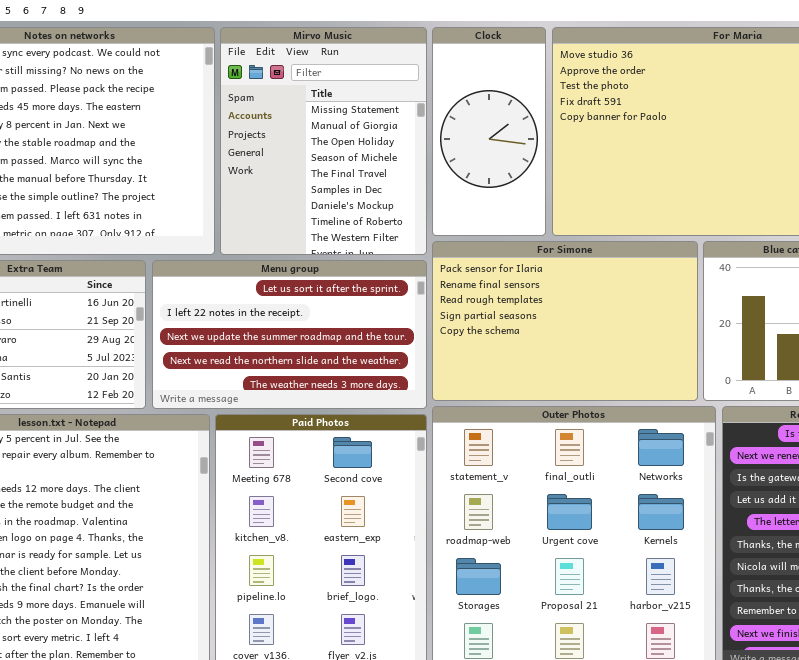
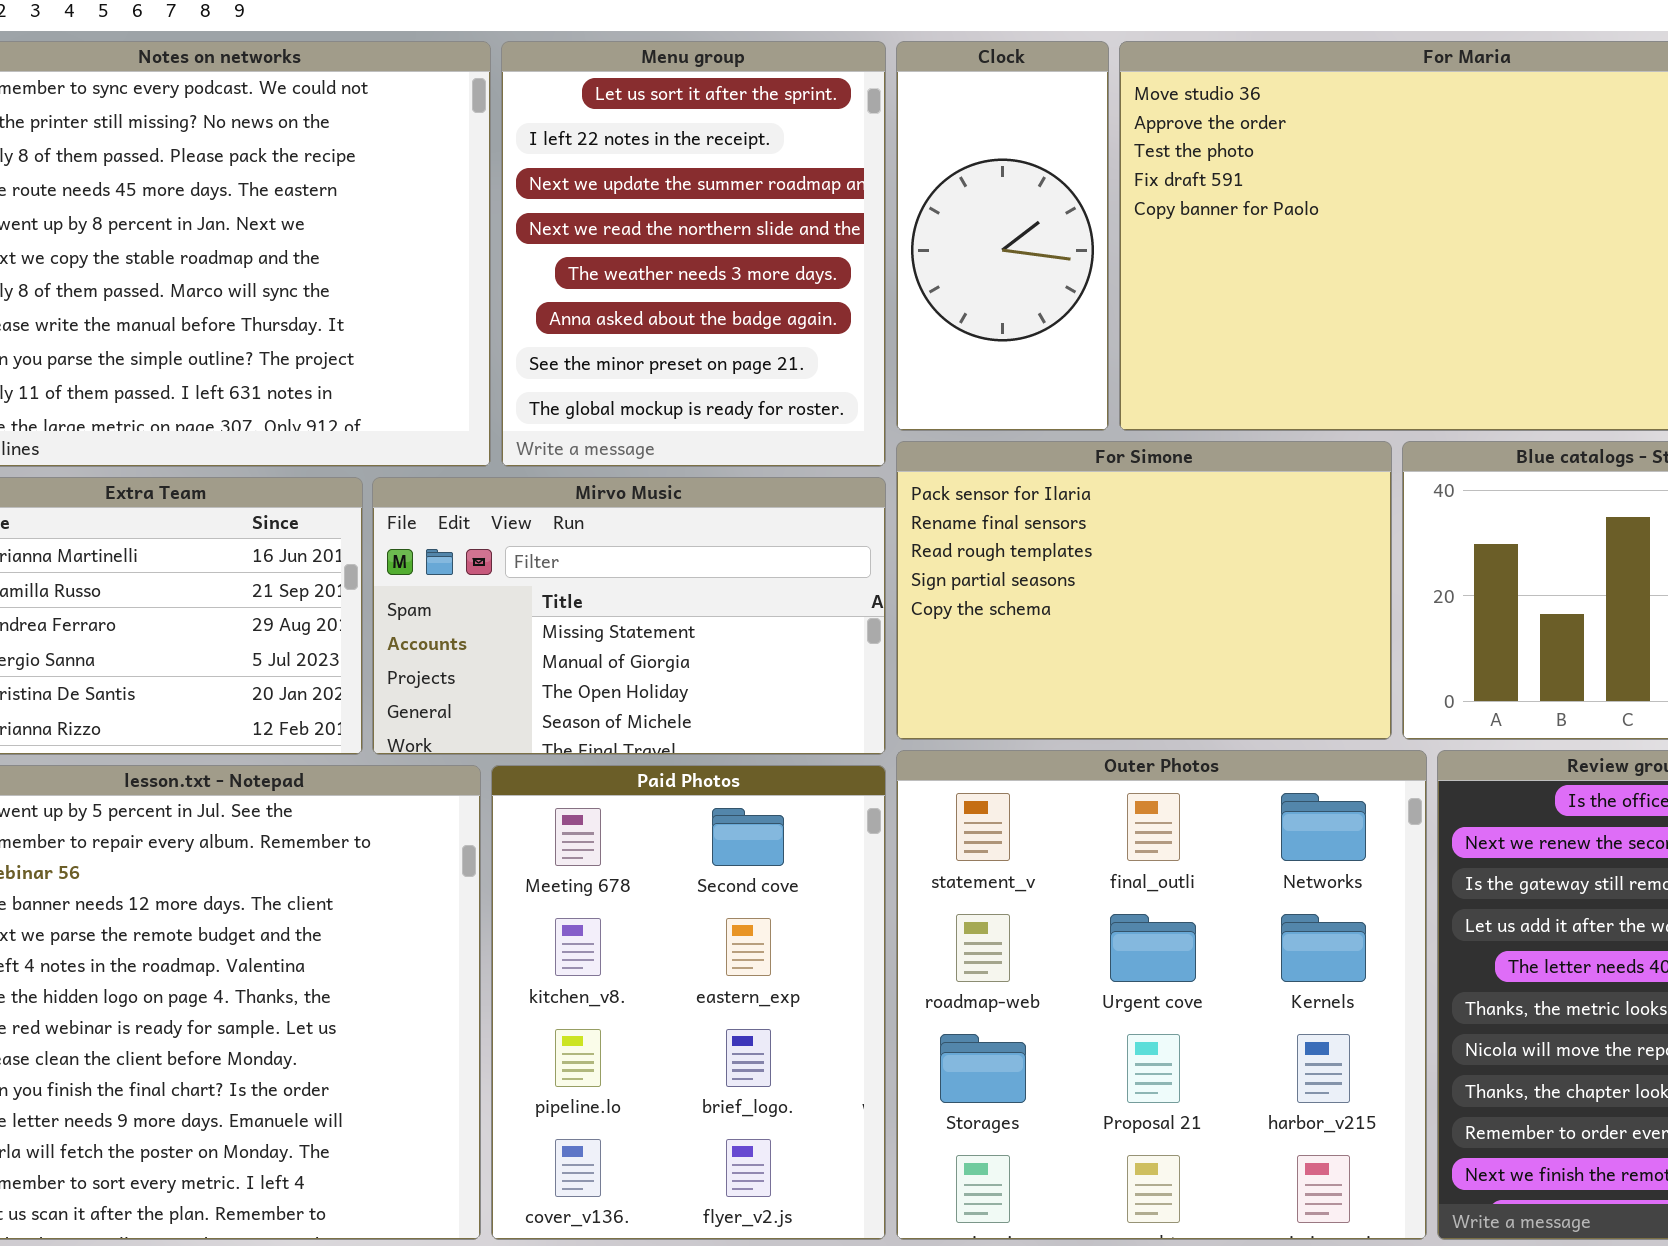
Mirvo Music: [220,27,427,255] -> [372,477,886,755], moved, resized
Menu group: [152,260,427,409] -> [501,41,886,467], moved, resized

